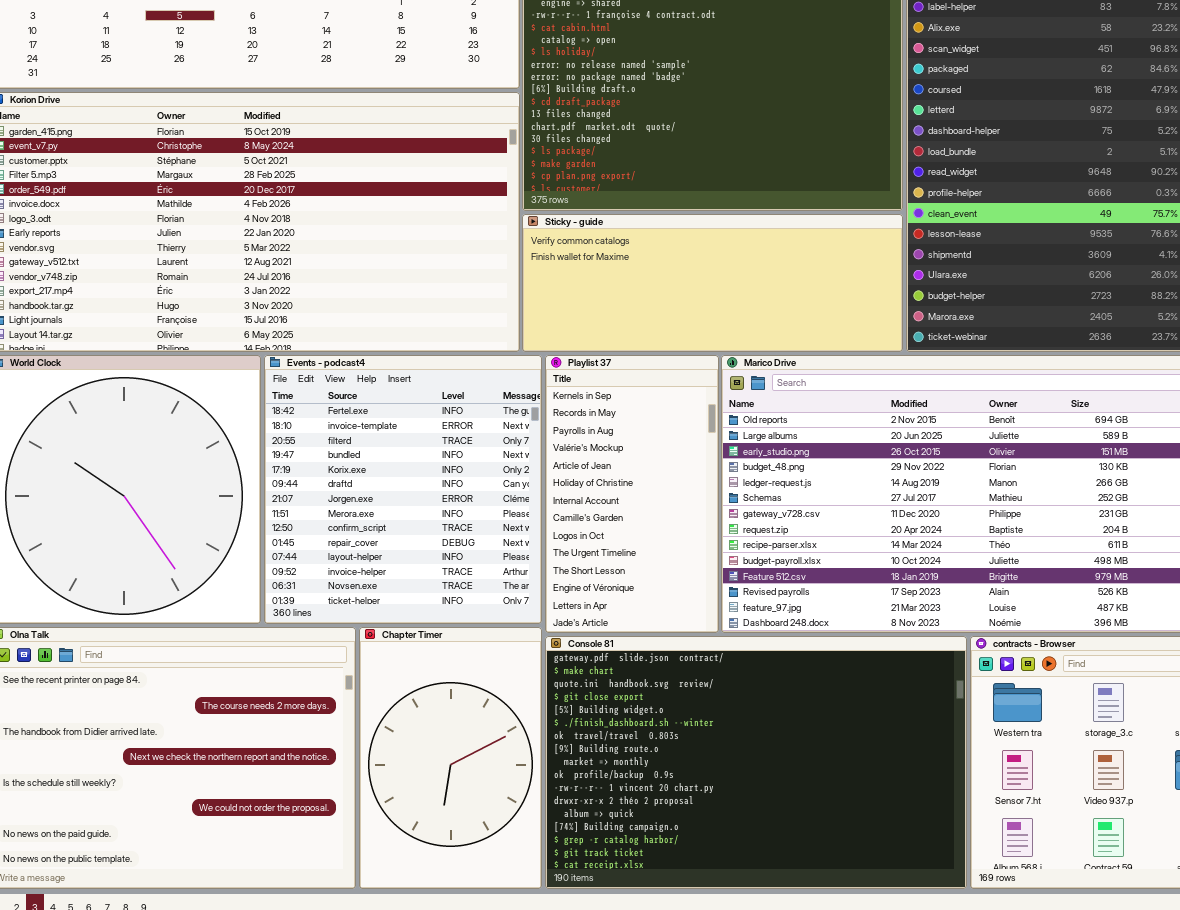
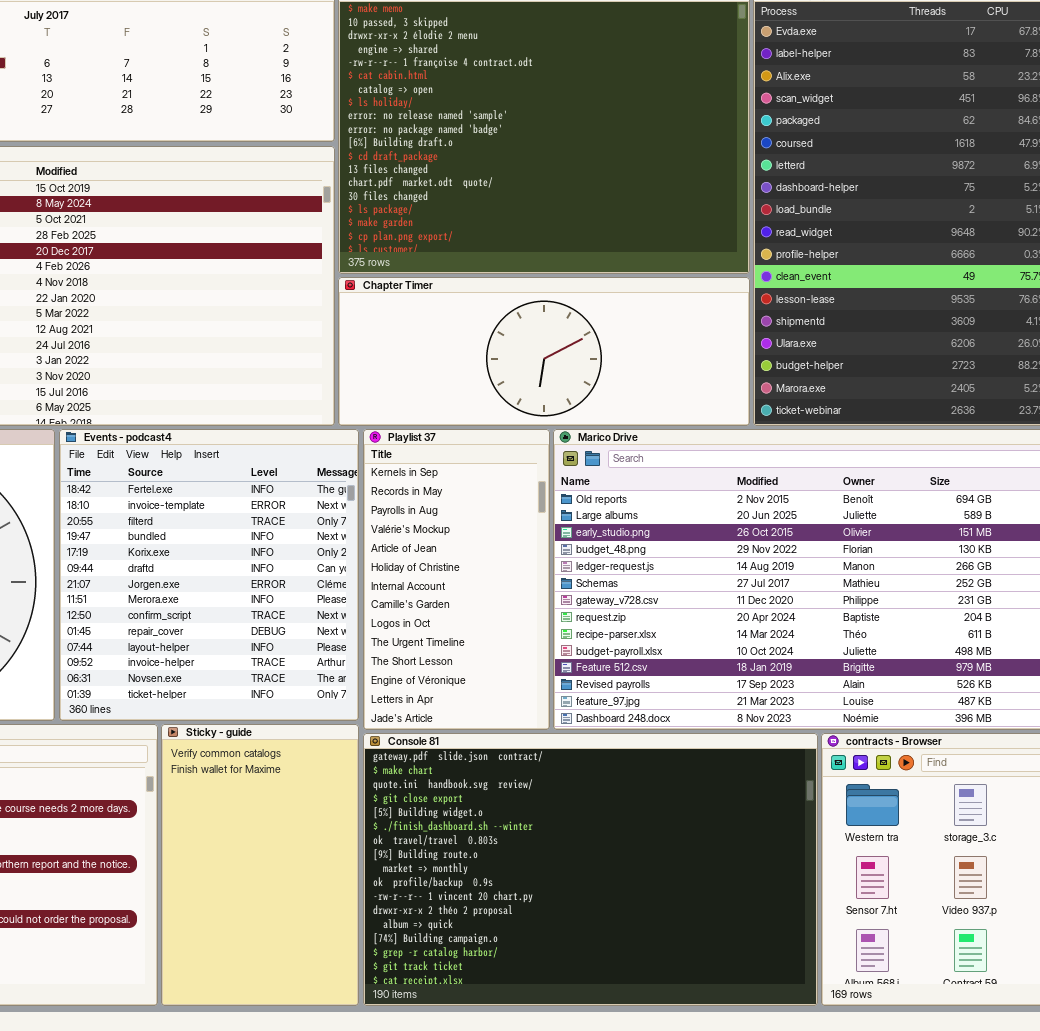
Sticky - guide: [522,214,903,352] -> [161,724,359,1006], moved, resized
Chapter Timer: [359,627,542,889] -> [338,277,750,426], moved, resized

